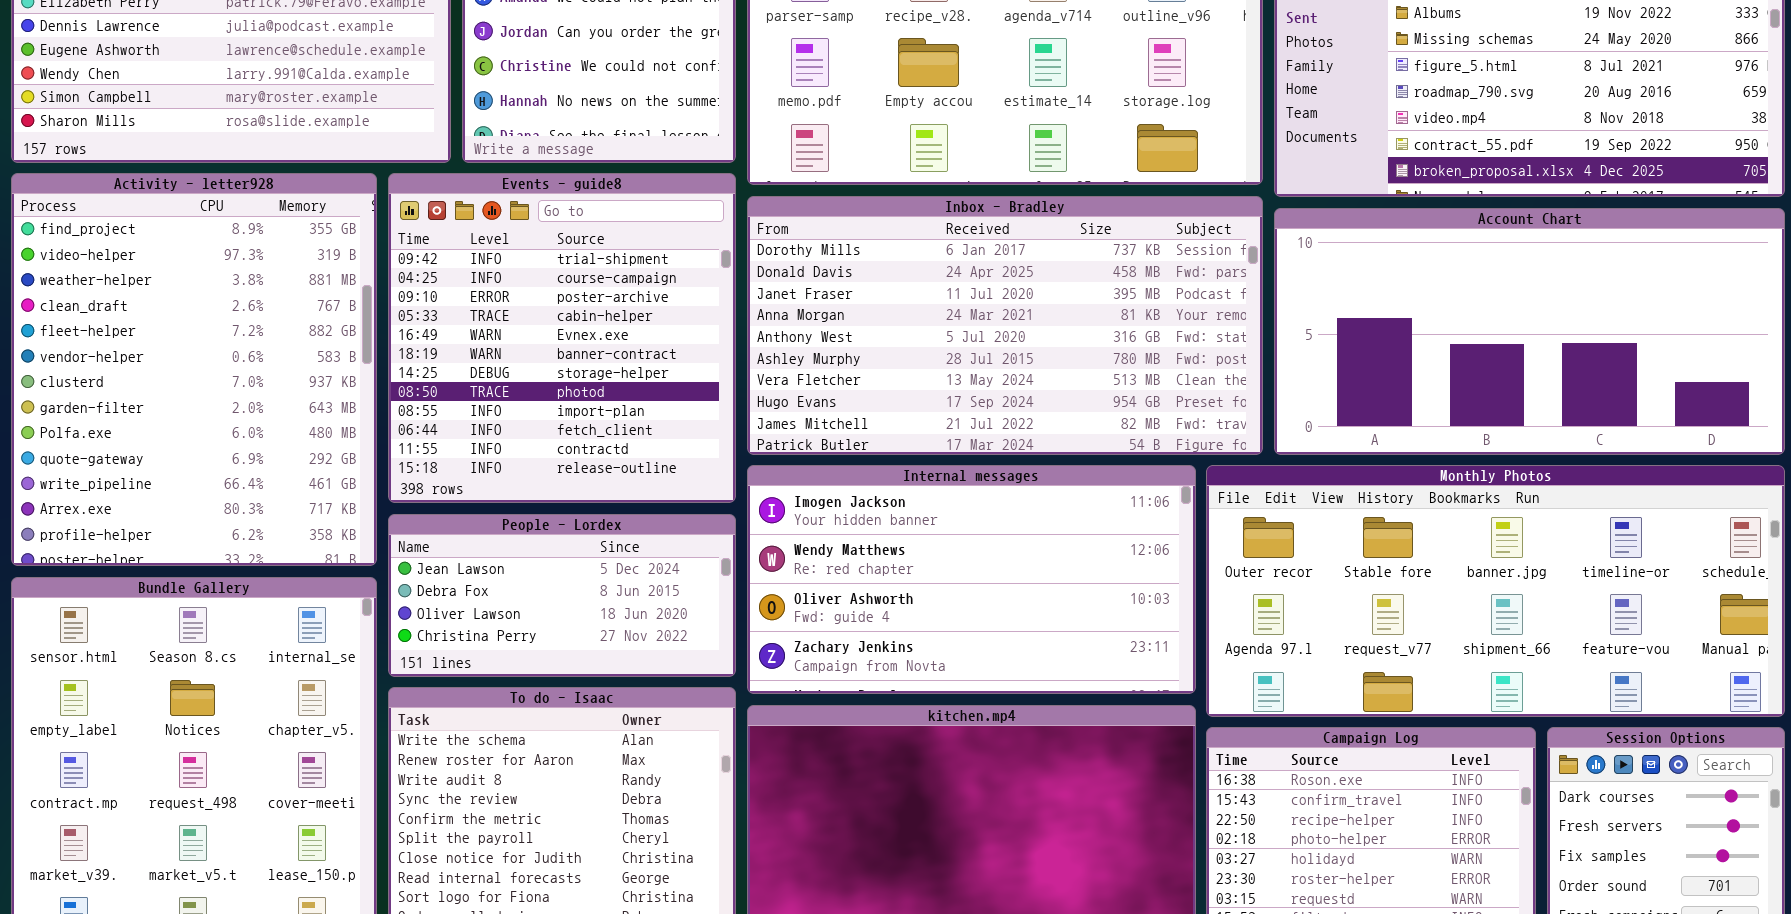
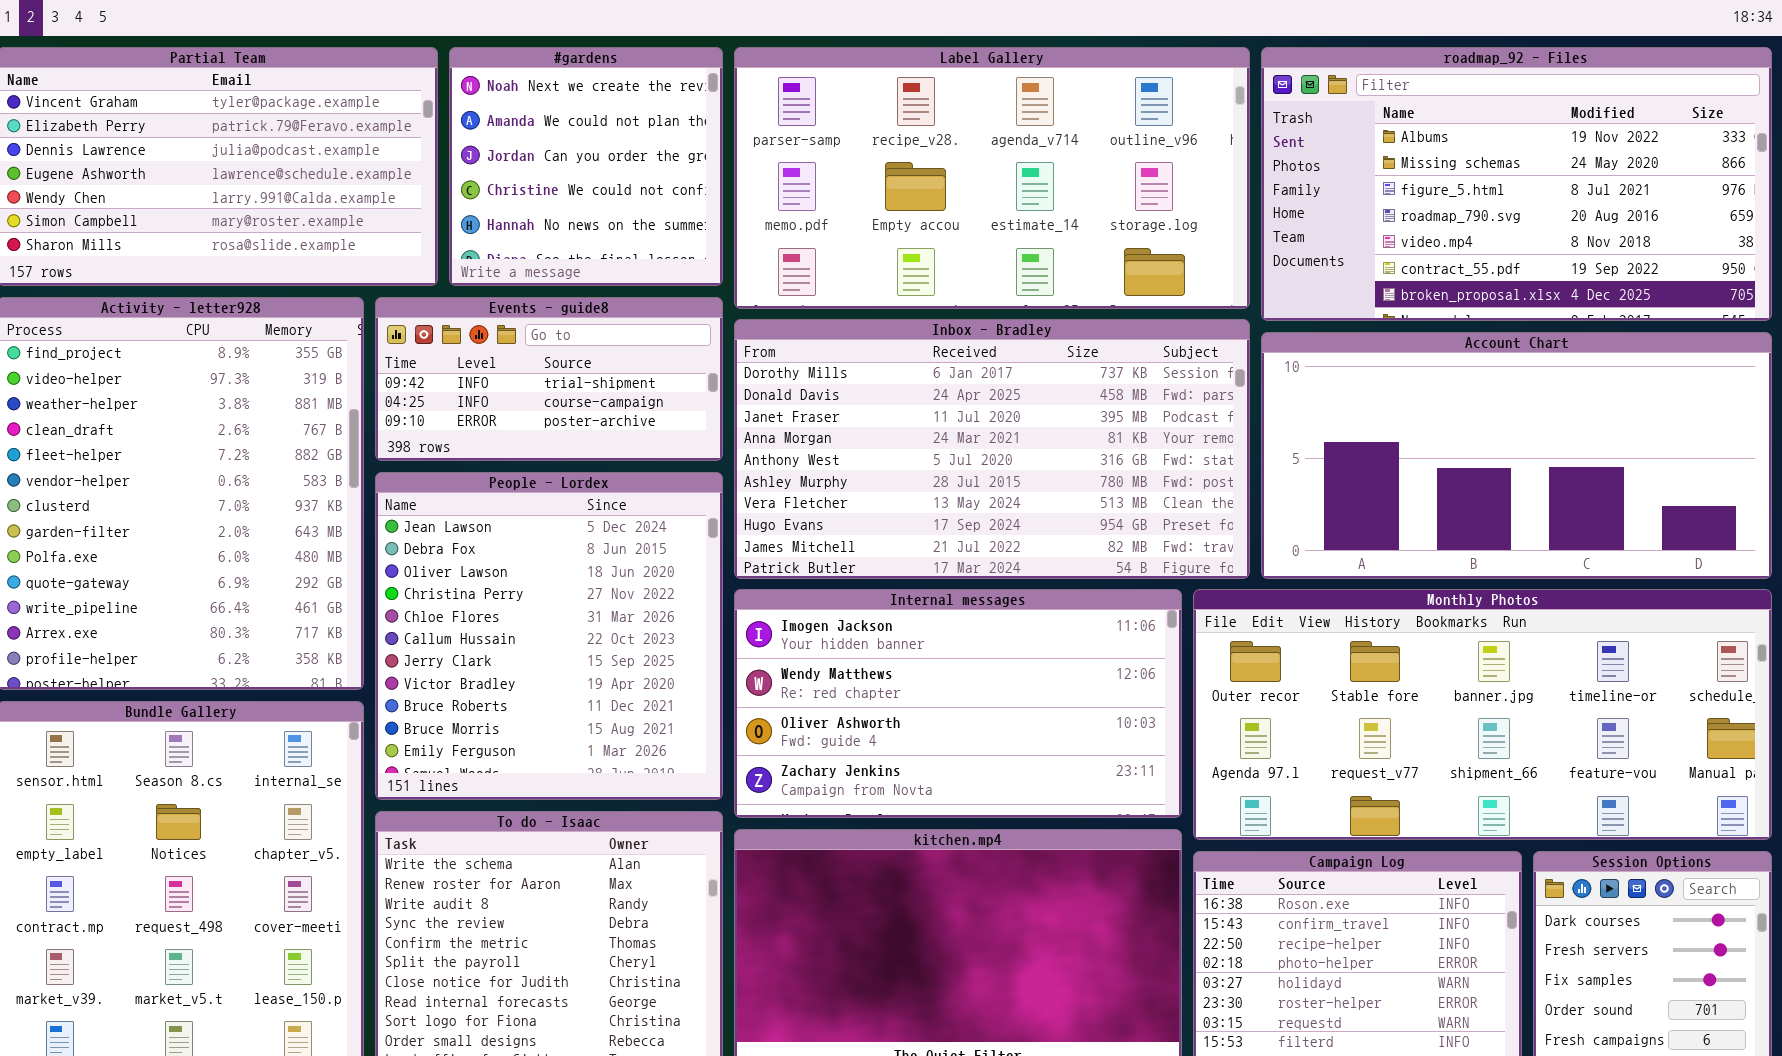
Events - guide8: [388,173,736,503] -> [375,297,723,461], resized
People - Lordex: [388,514,736,677] -> [375,472,723,800], resized

